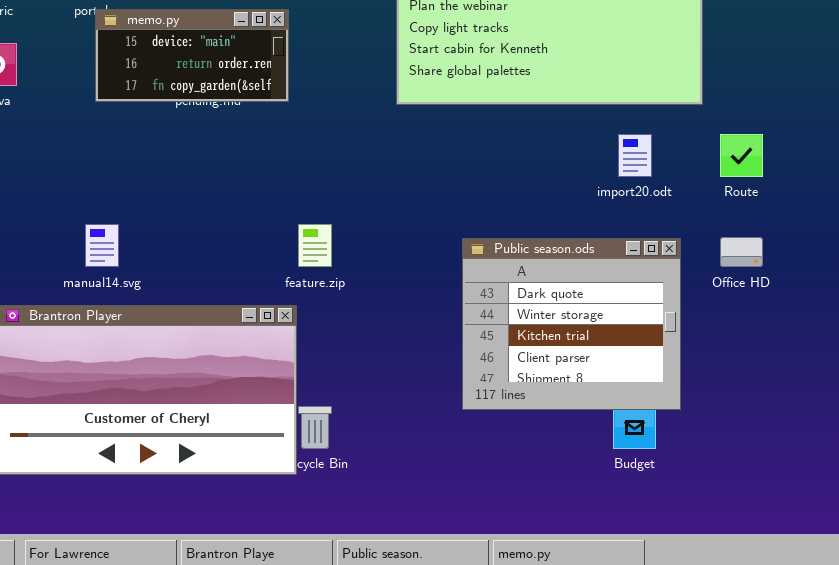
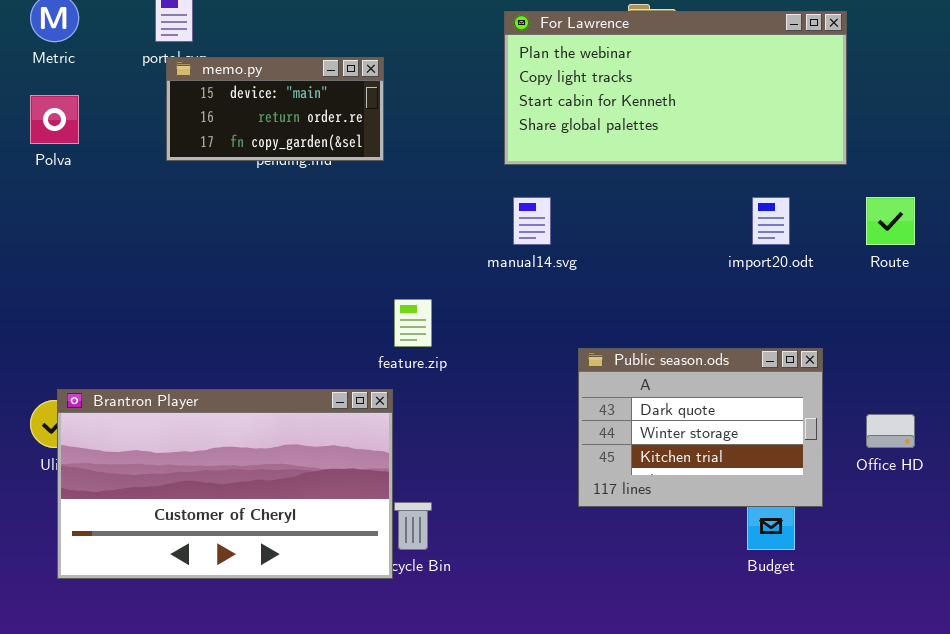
manual14.svg: [85,224,119,267] -> [513,197,551,245], moved
Office HD: [720,237,763,267] -> [866,414,915,448], moved
Public season.ods: [462,238,681,410] -> [578,348,823,507], resized

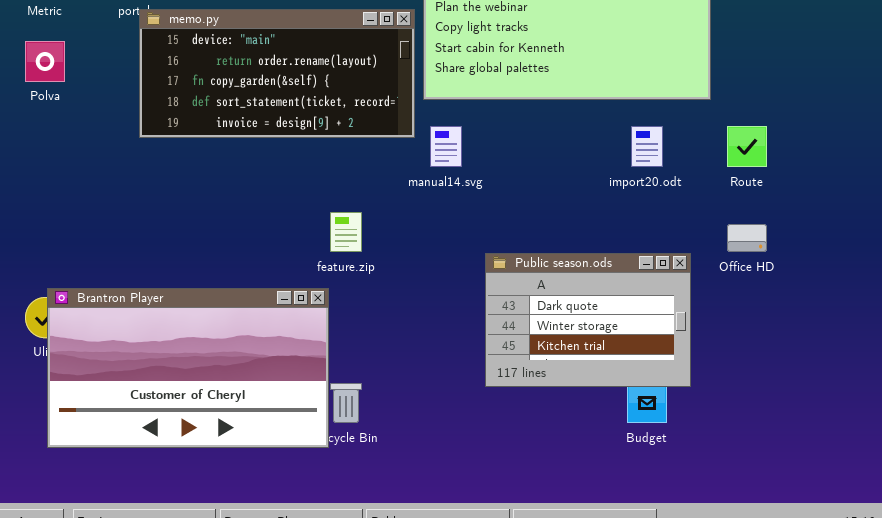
memo.py: [166,57,384,161] -> [139,9,415,138], resized
Office HD: [866,414,915,448] -> [727,224,767,252], moved

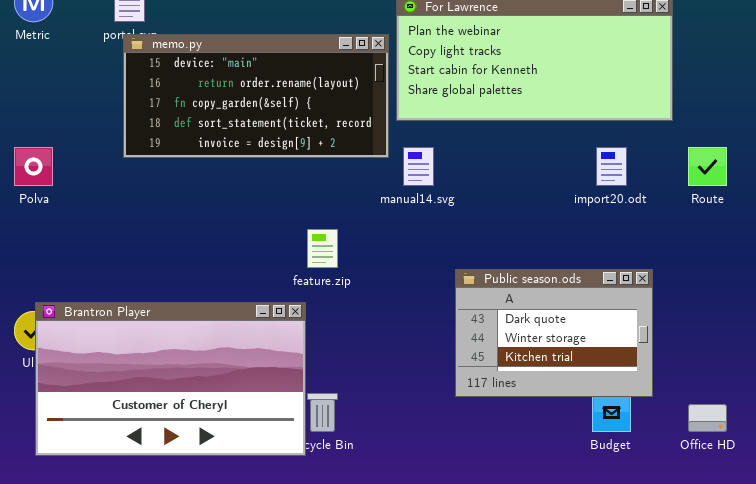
Polva: [25,41,65,82] -> [14,147,53,186], moved
Office HD: [727,224,767,252] -> [688,404,727,432], moved

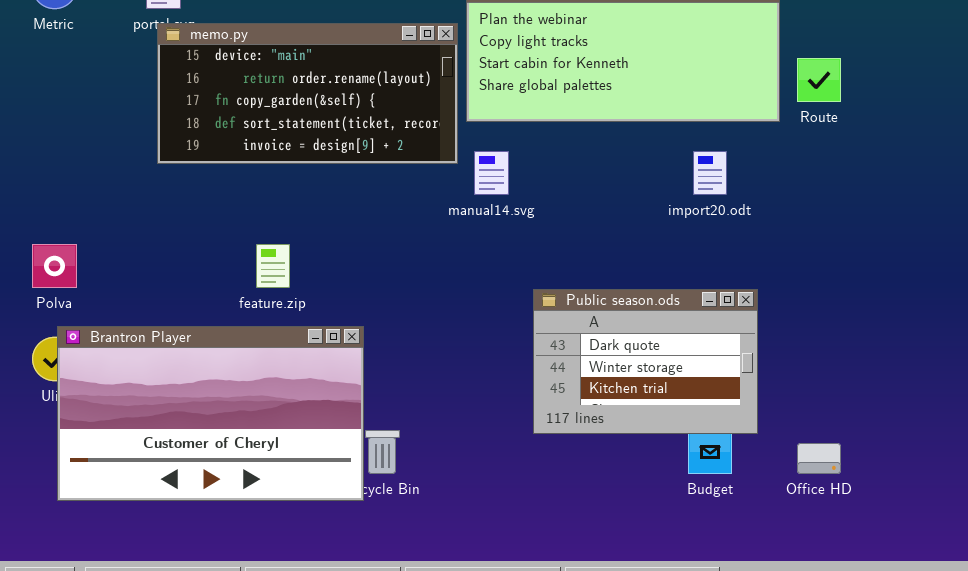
Polva: [14,147,53,186] -> [32,244,77,288], moved
Route: [688,147,727,186] -> [797,58,841,102], moved
feature.zip: [307,229,338,268] -> [256,244,290,288], moved

